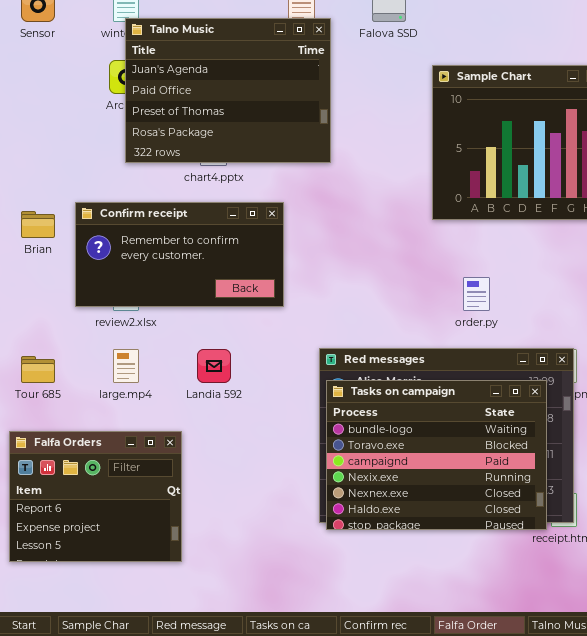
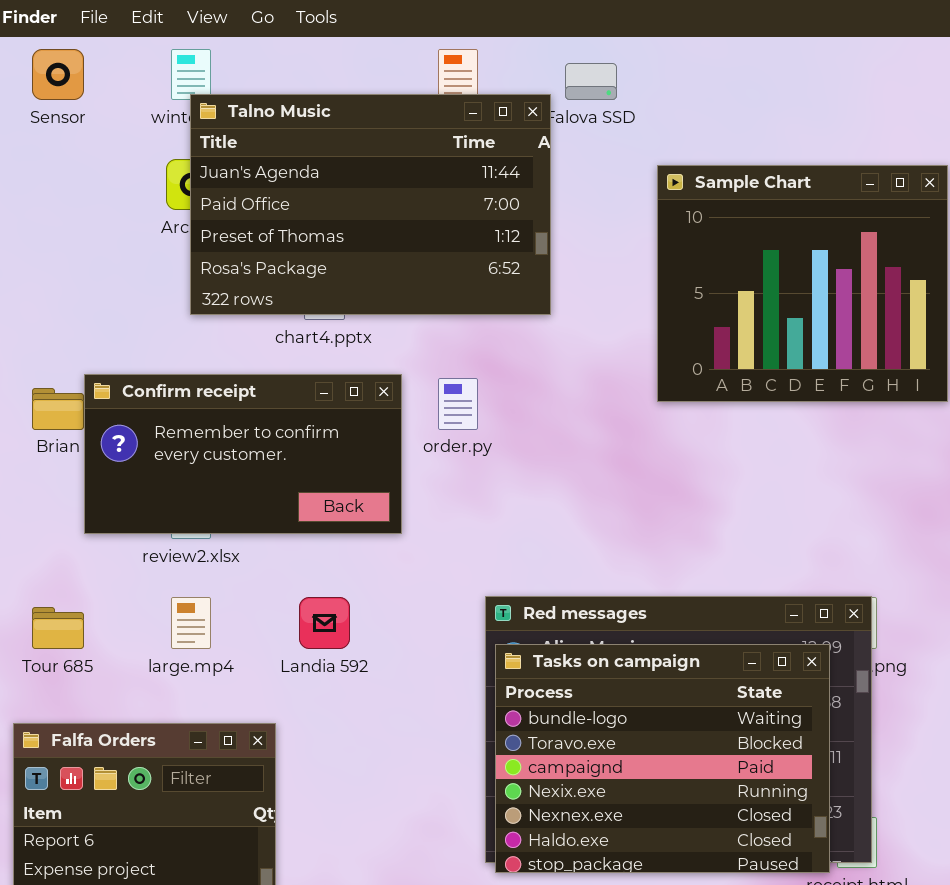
Talno Music: [125,18,331,163] -> [190,94,551,315], resized
Confirm receipt: [75,202,284,307] -> [84,374,402,534], moved
order.py: [463,277,490,311] -> [438,378,478,430], moved

